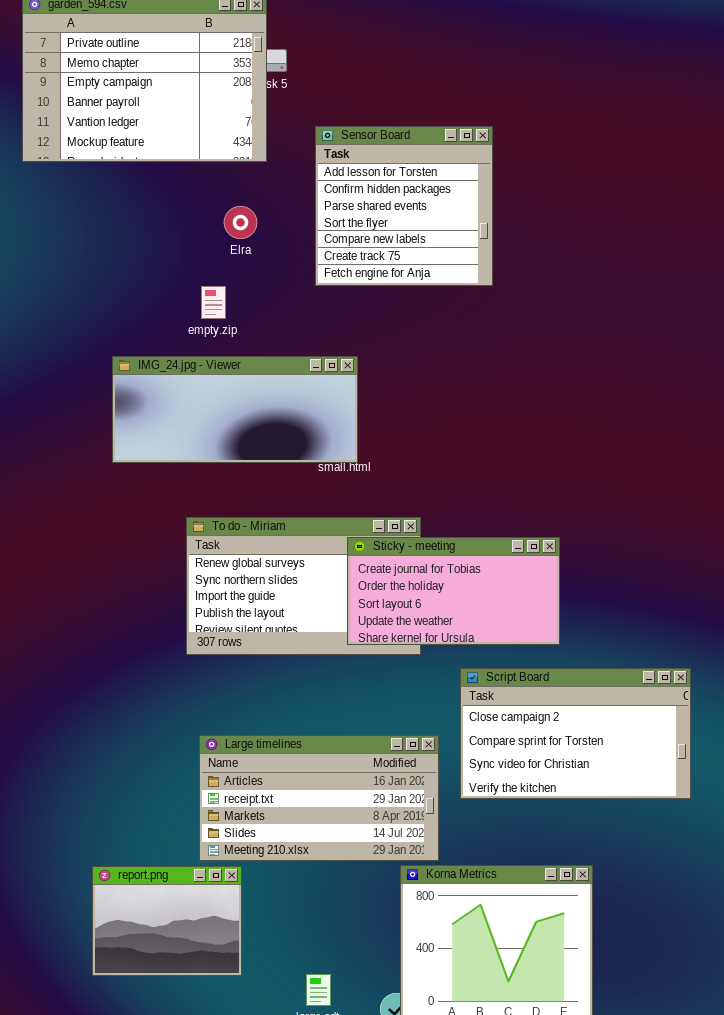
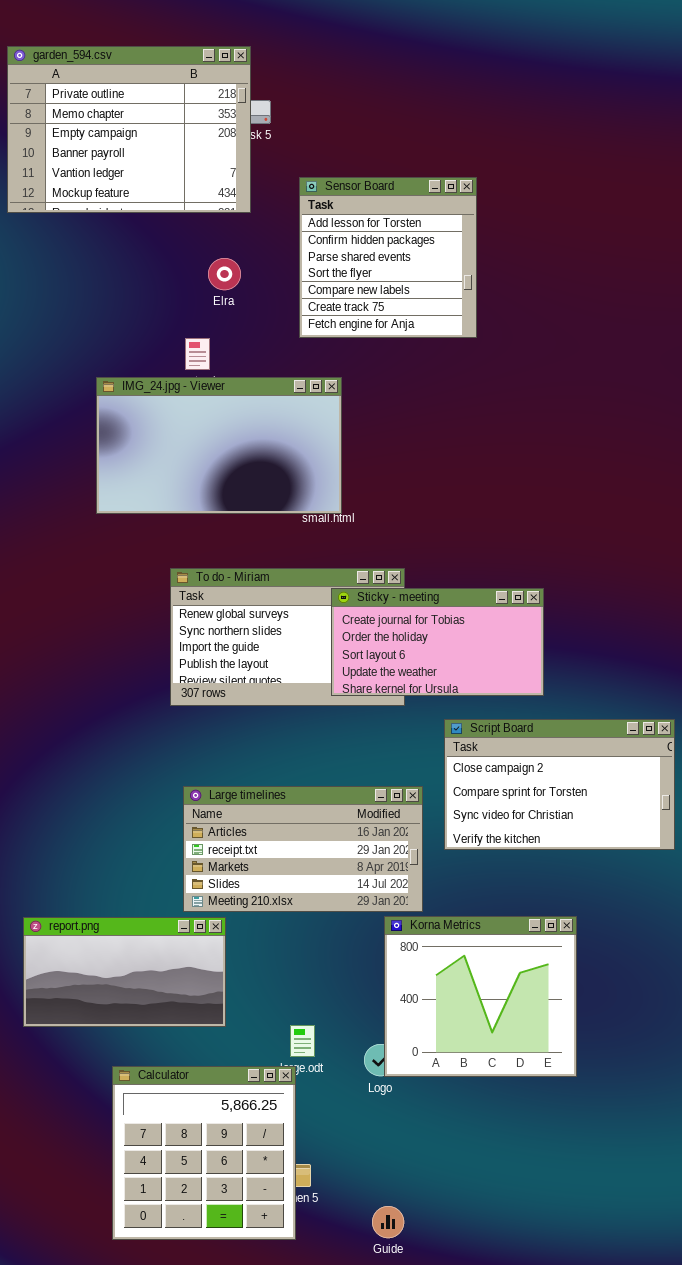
IMG_24.jpg - Viewer: [112,356,358,463] -> [96,377,342,514], resized
report.png: [92,866,242,976] -> [23,917,226,1027], resized

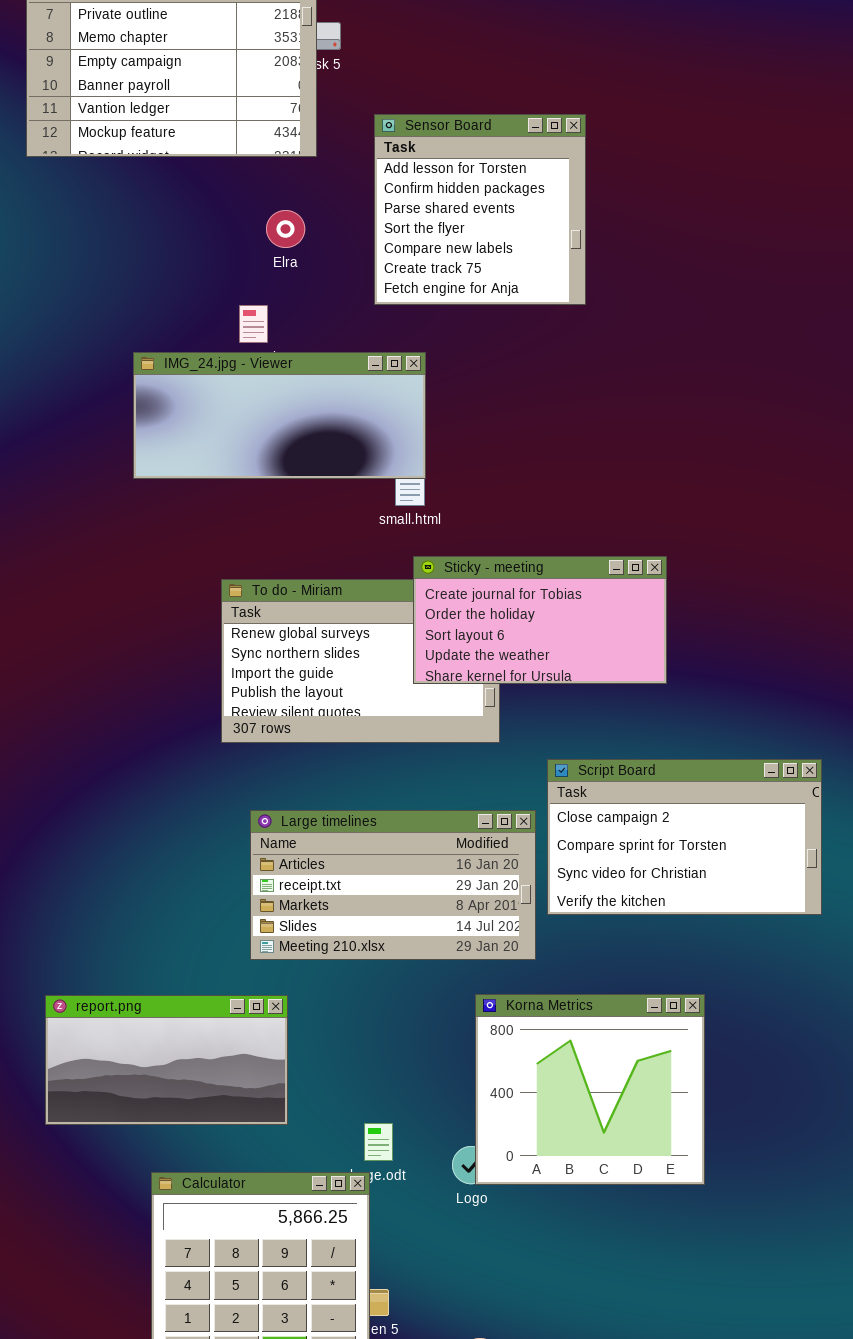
IMG_24.jpg - Viewer: [96,377,342,514] -> [133,352,426,479], resized
Sticky - meeting: [331,588,544,696] -> [413,556,667,684], moved
Large timelines: [183,786,423,912] -> [250,810,536,960], moved

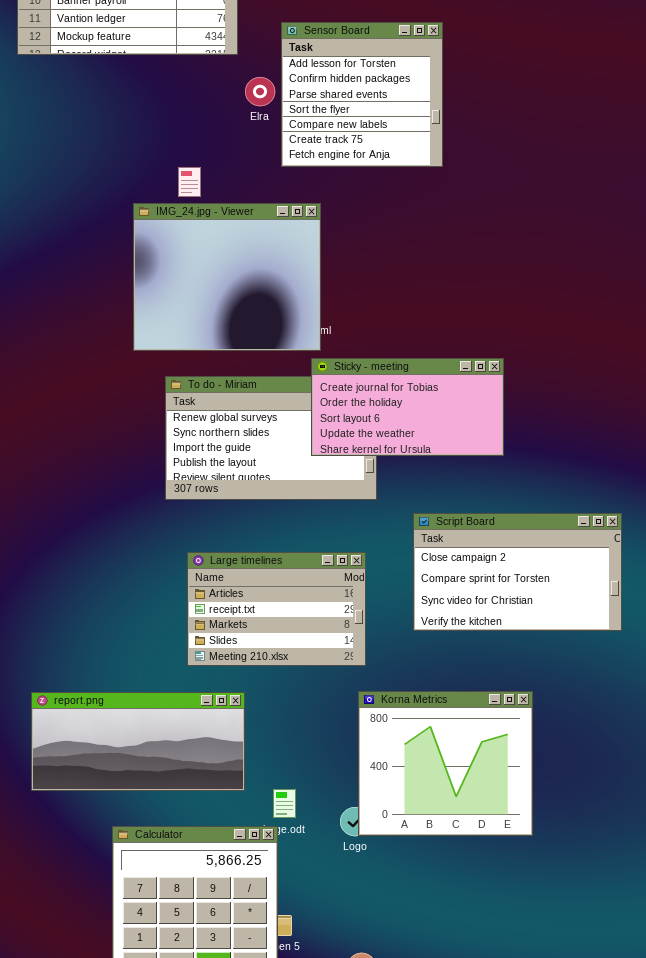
Elra: [266,210,305,248] -> [245,77,275,106], moved
IMG_24.jpg - Viewer: [133,352,426,479] -> [133,203,321,351], resized
Large timelines: [250,810,536,960] -> [187,552,366,666], resized
report.png: [45,995,288,1125] -> [31,692,245,791], resized

